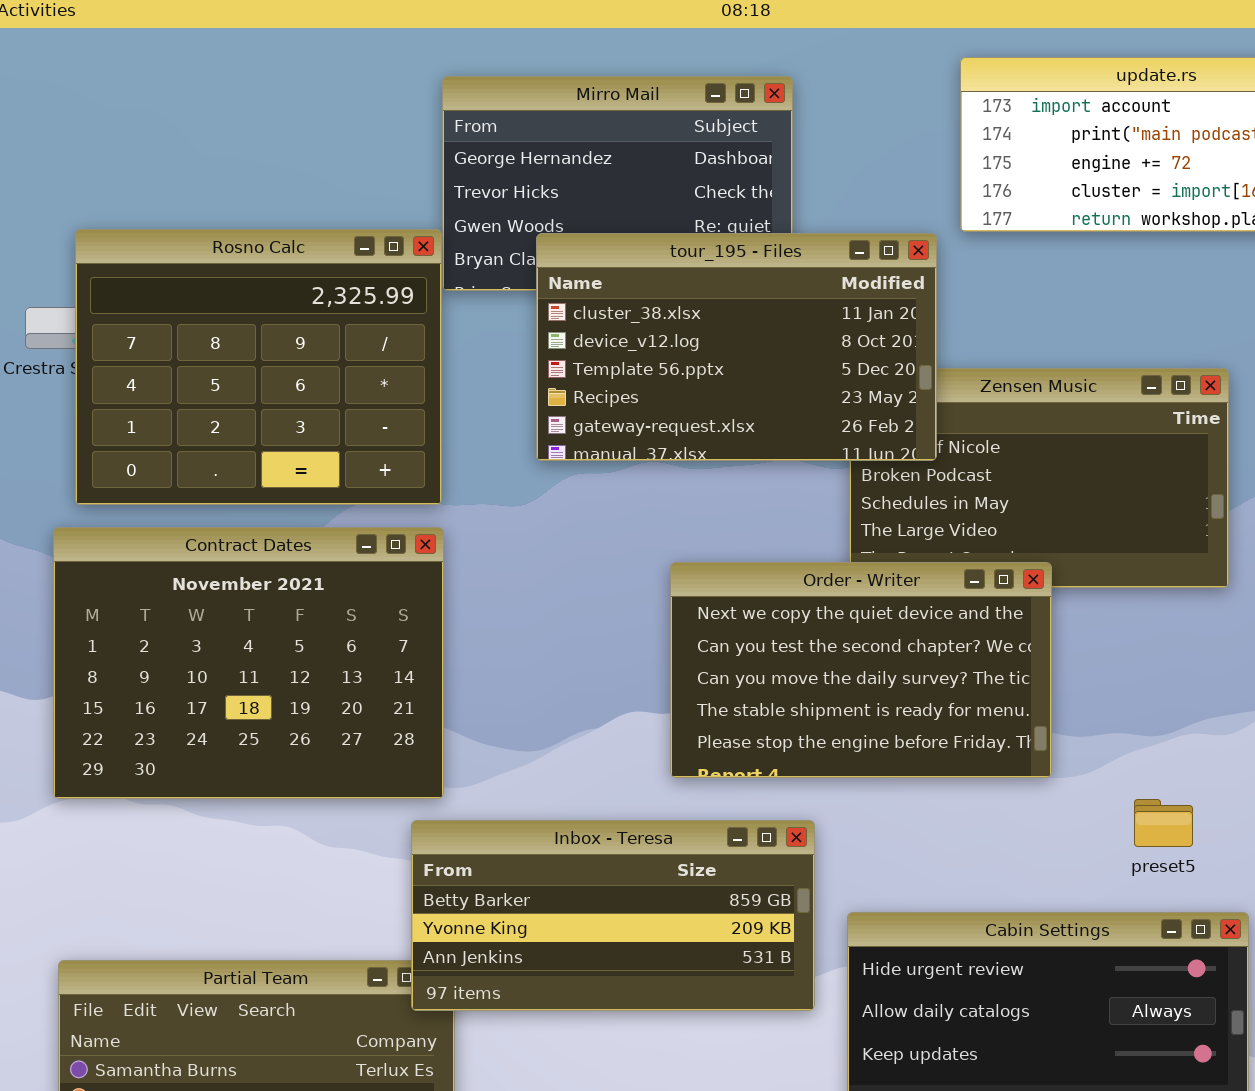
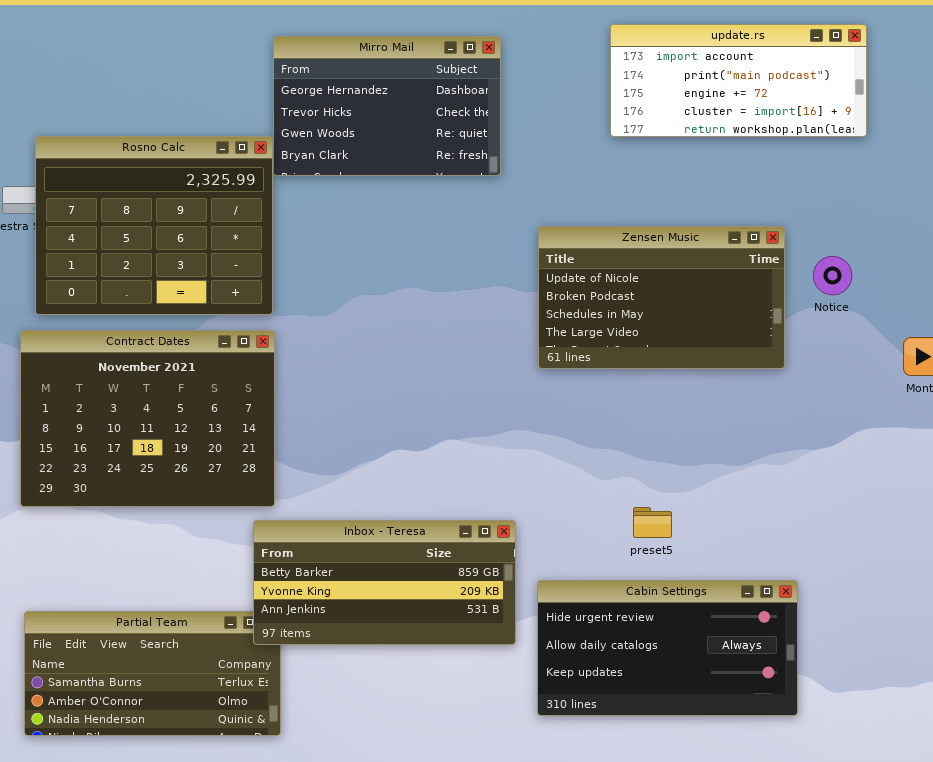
tour_195 - Files: [536,233,937,461] -> none, closed
Order - Writer: [670,562,1052,778] -> none, closed
preset5: [1134,799,1193,847] -> [633,507,672,538], moved

